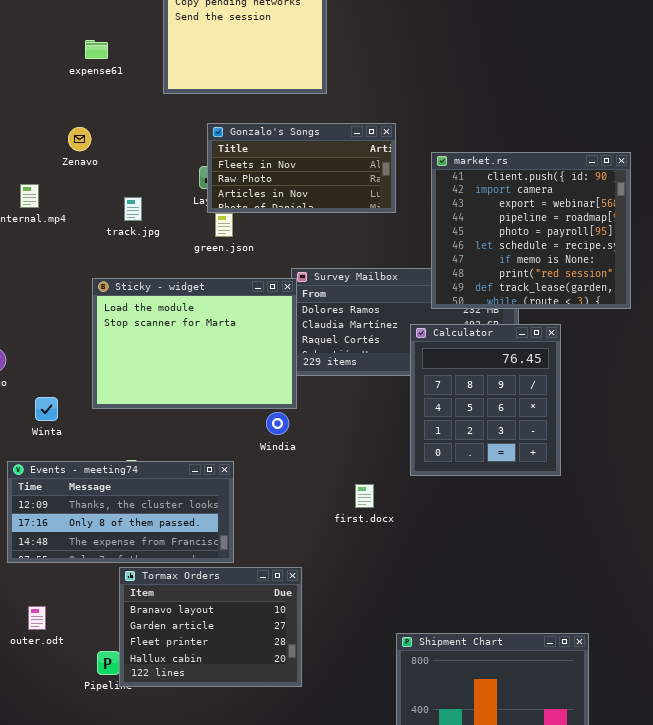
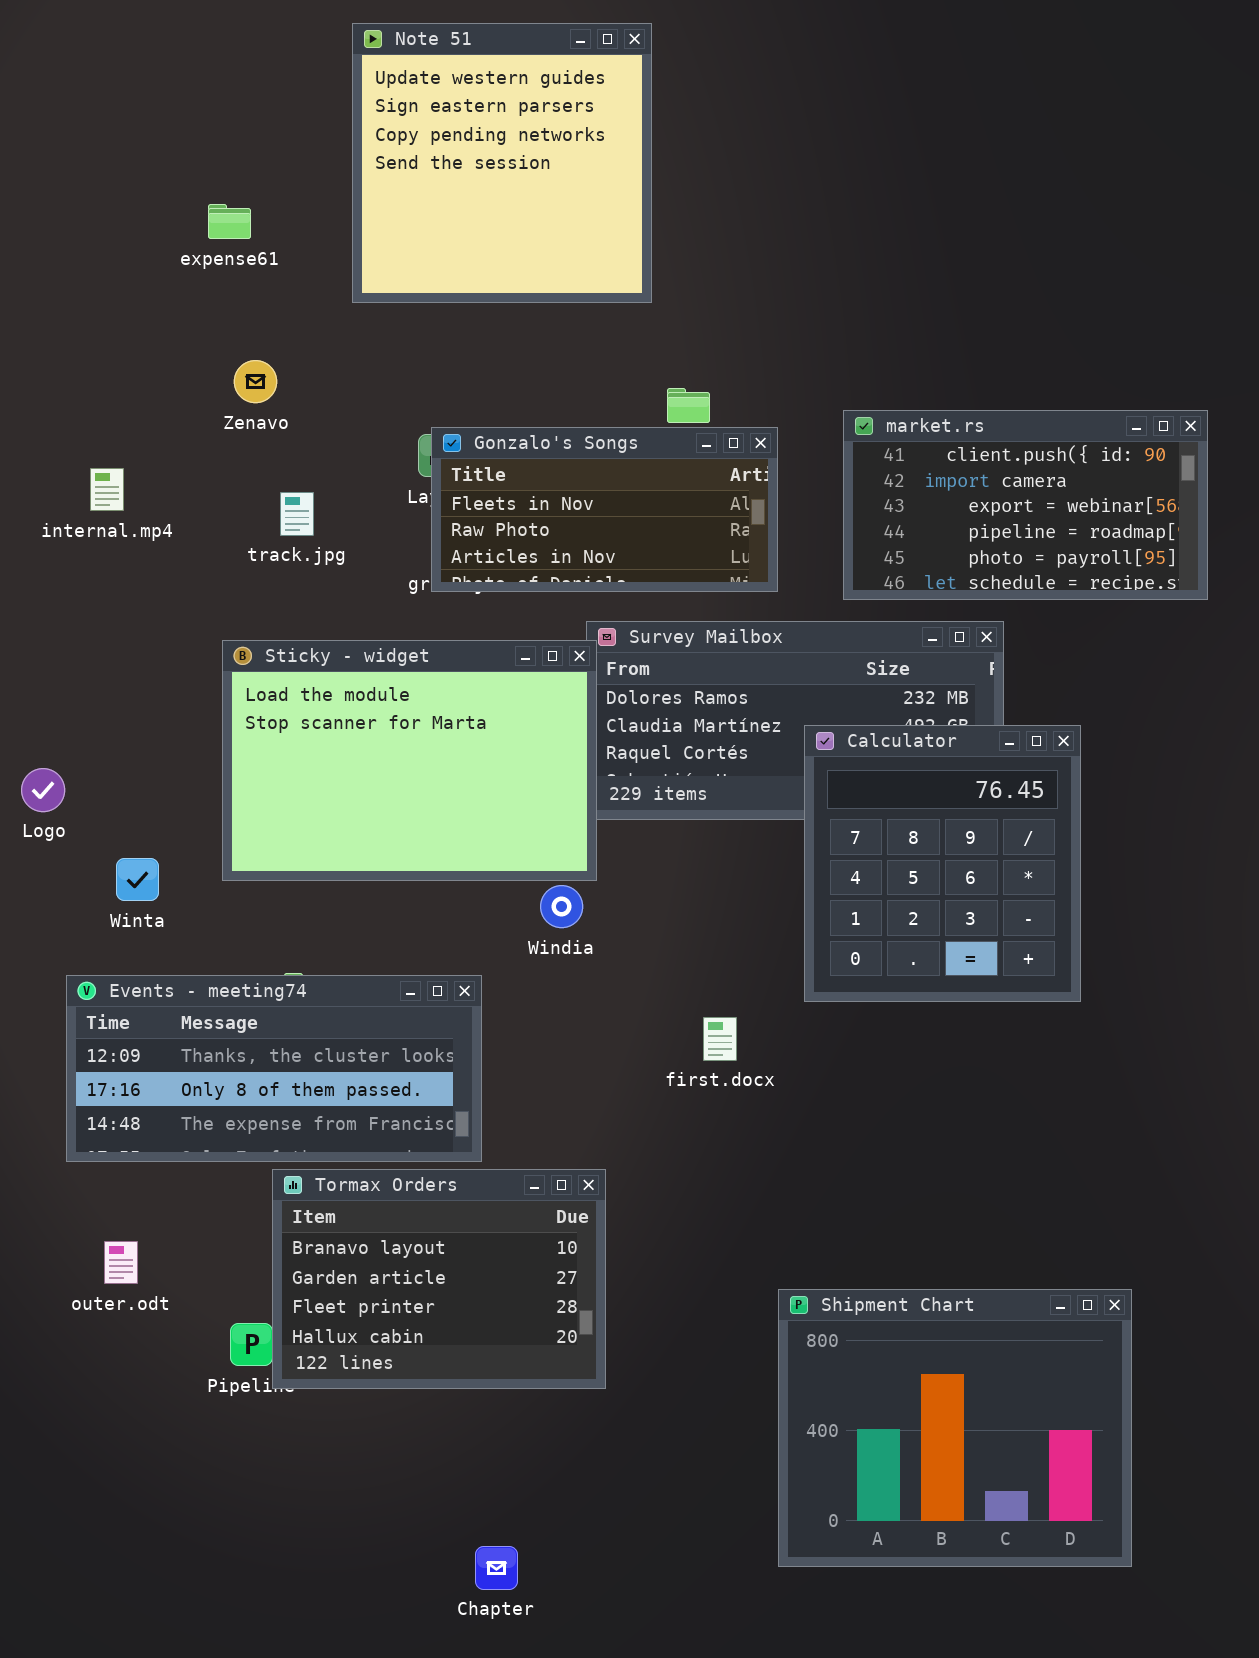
Gonzalo's Songs: [207,123,396,213] -> [431,427,778,592], moved
Zenavo: [68,127,91,151] -> [234,360,277,403], moved
market.rs: [431,152,631,309] -> [843,410,1208,600], resized

